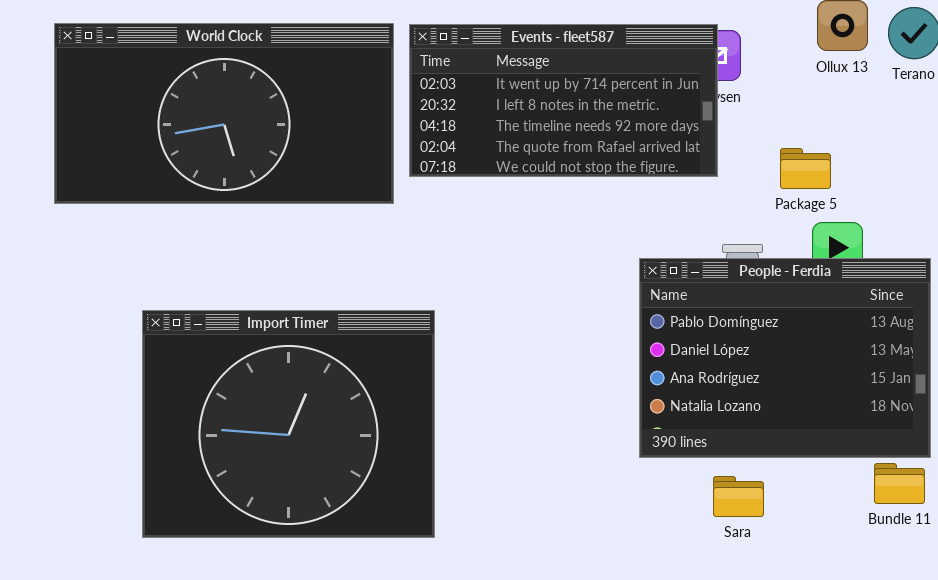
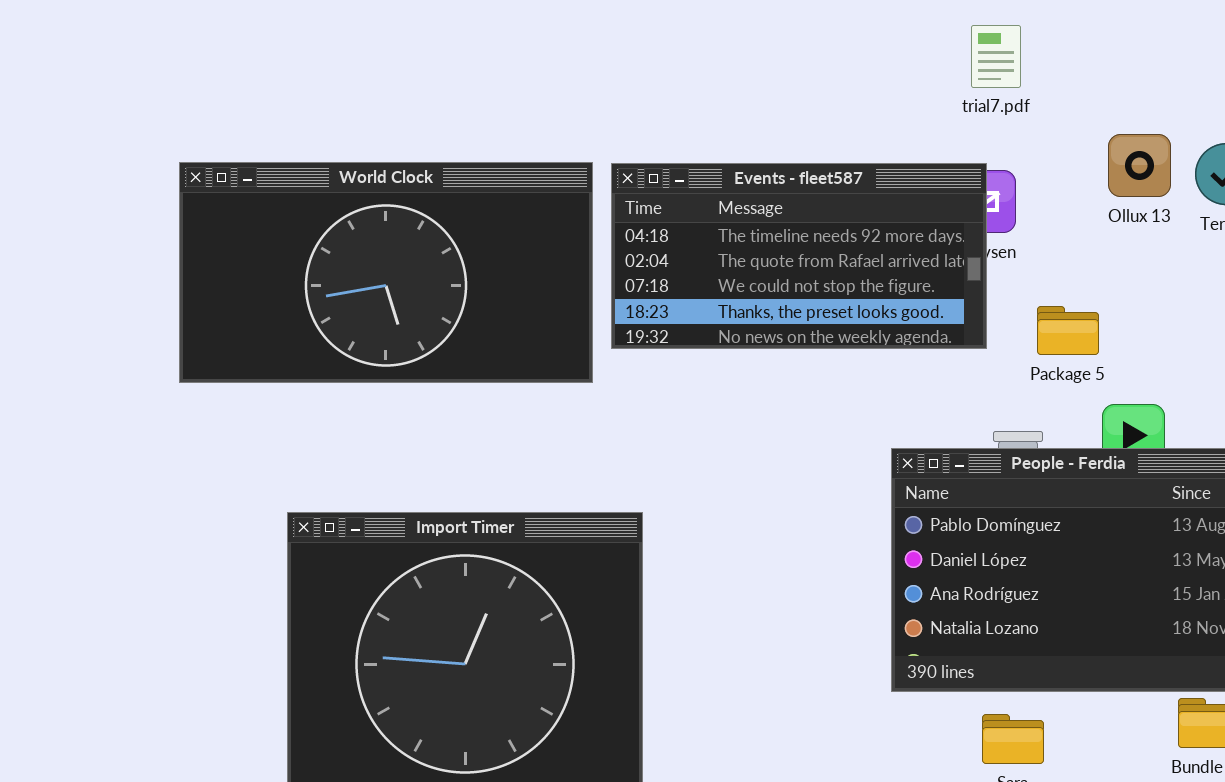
Events - fleet587: [409,24,718,177] -> [611,163,987,349], scrolled down 2 rows
Package 5: [780,148,831,189] -> [1037,306,1099,355], moved

